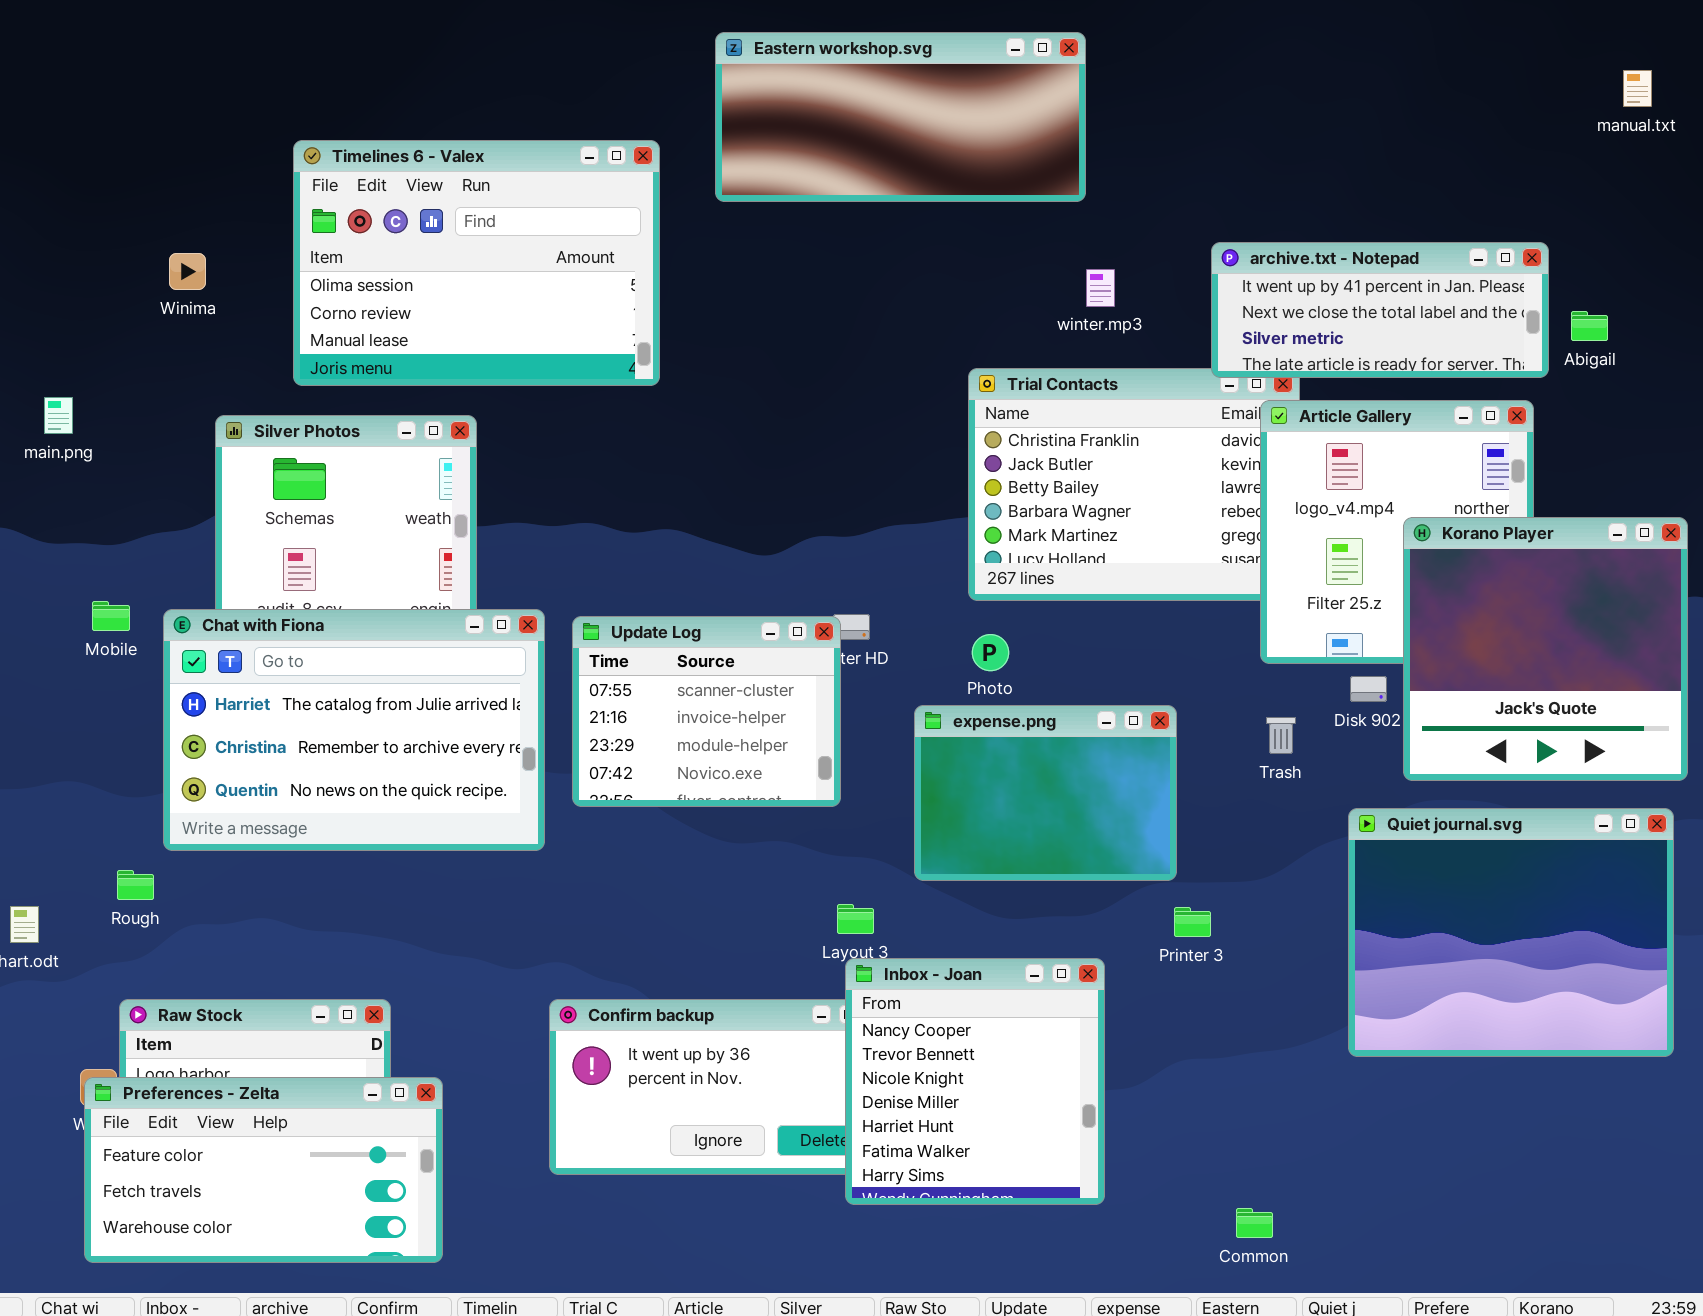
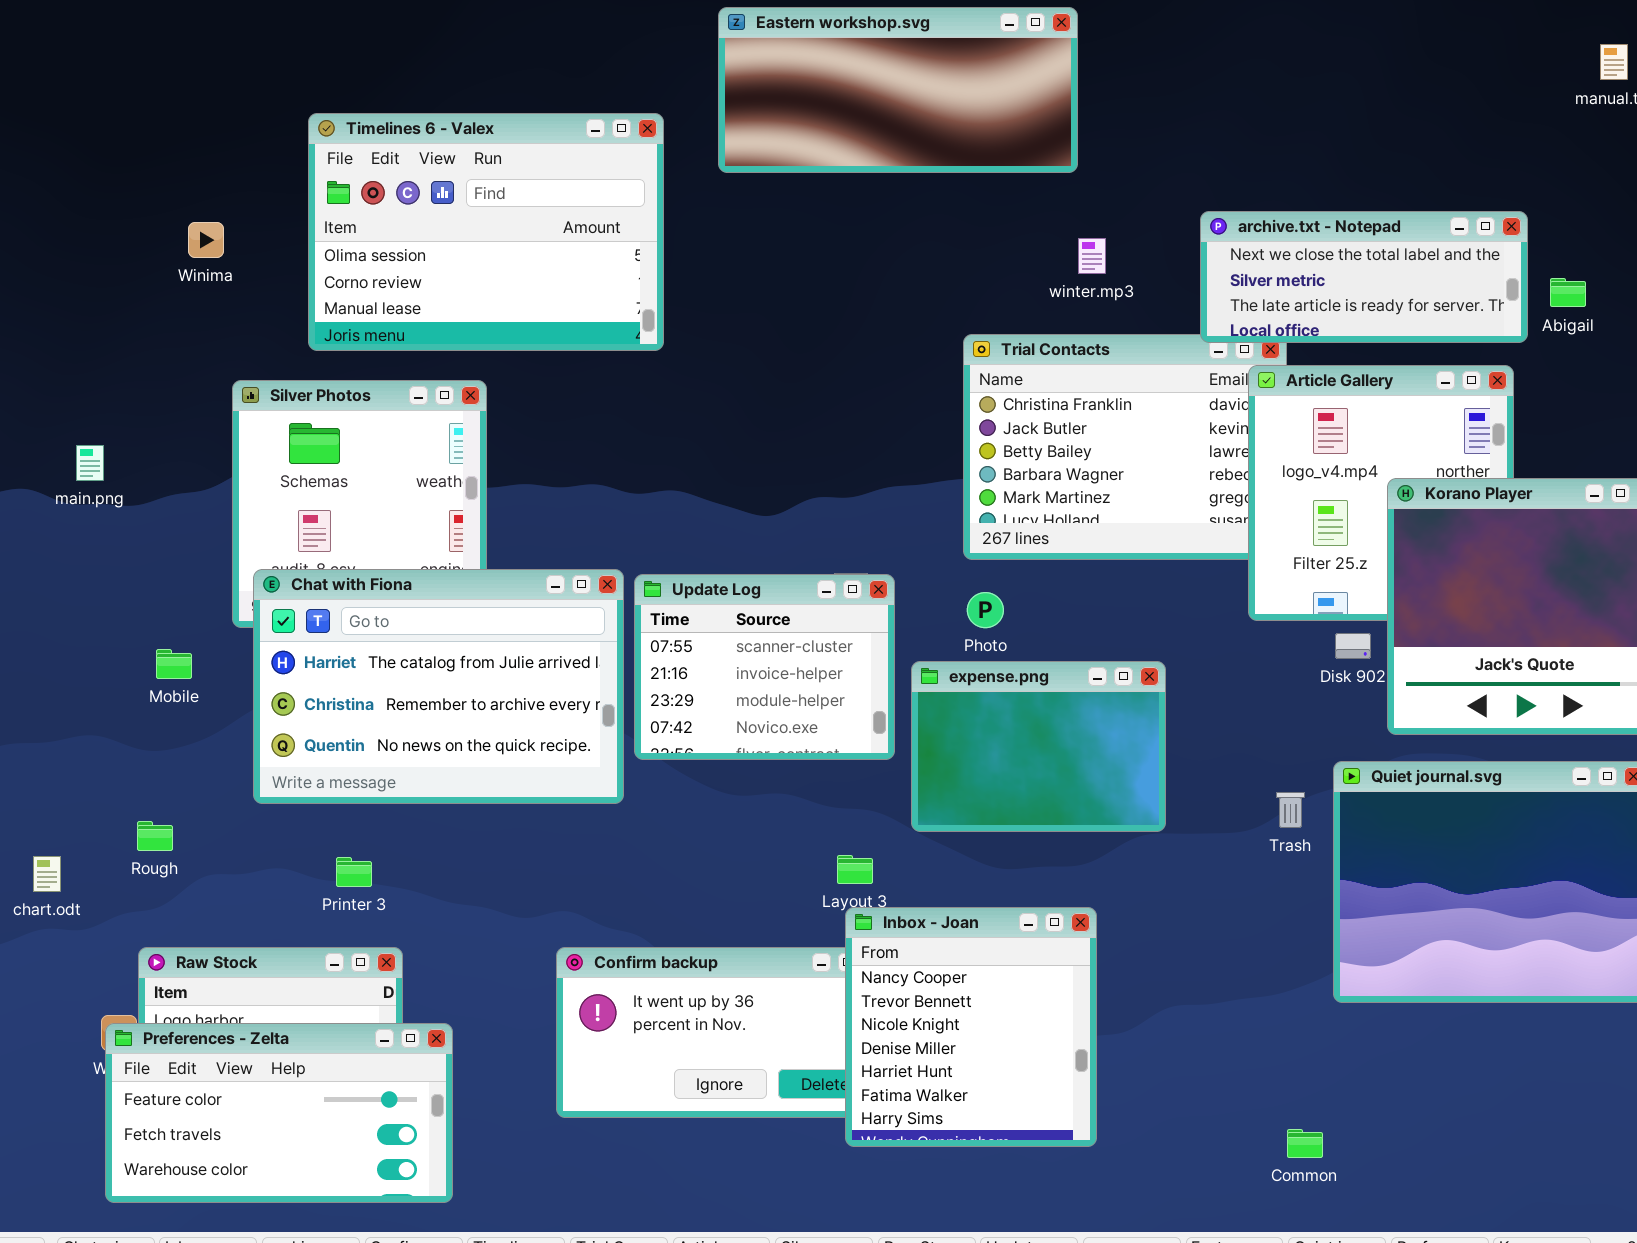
archive.txt - Notepad: [1211,242,1549,378] -> [1200,211,1528,343], scrolled down 1 row
main.png: [44,397,73,434] -> [76,445,104,481], moved
Mobile: [92,601,130,631] -> [156,649,192,679], moved
Chat with Fiona: [163,609,545,851] -> [253,569,624,804], moved
Update Log: [572,616,841,807] -> [634,574,895,760], moved
Trash: [1266,717,1296,754] -> [1276,792,1305,828], moved
Printer 3: [1174,907,1211,937] -> [336,857,372,887], moved
Common: [1236,1208,1273,1238] -> [1287,1129,1323,1158], moved

